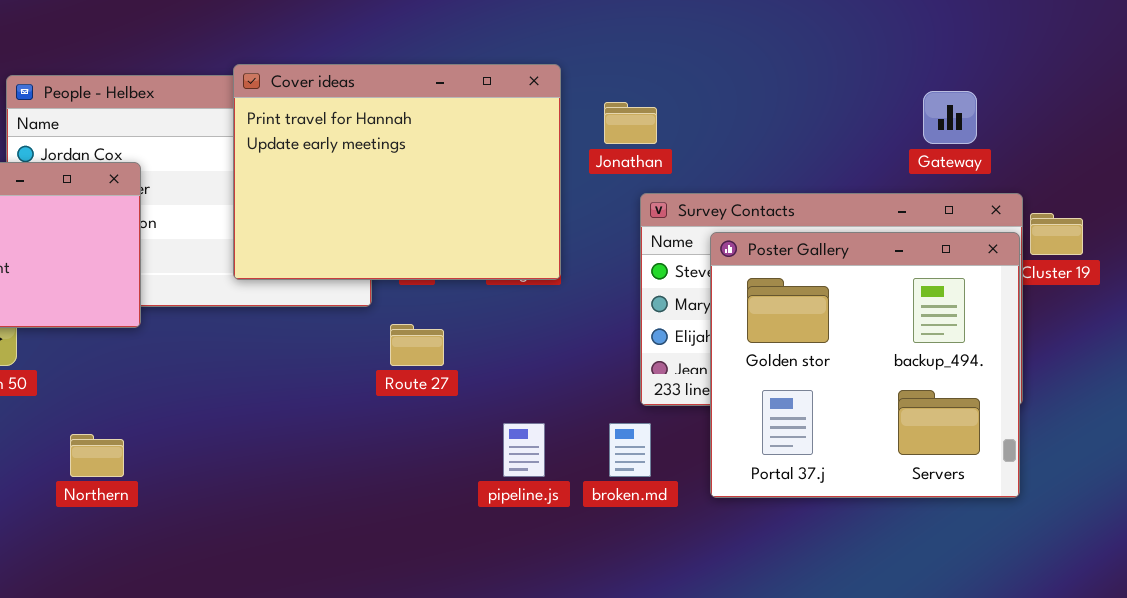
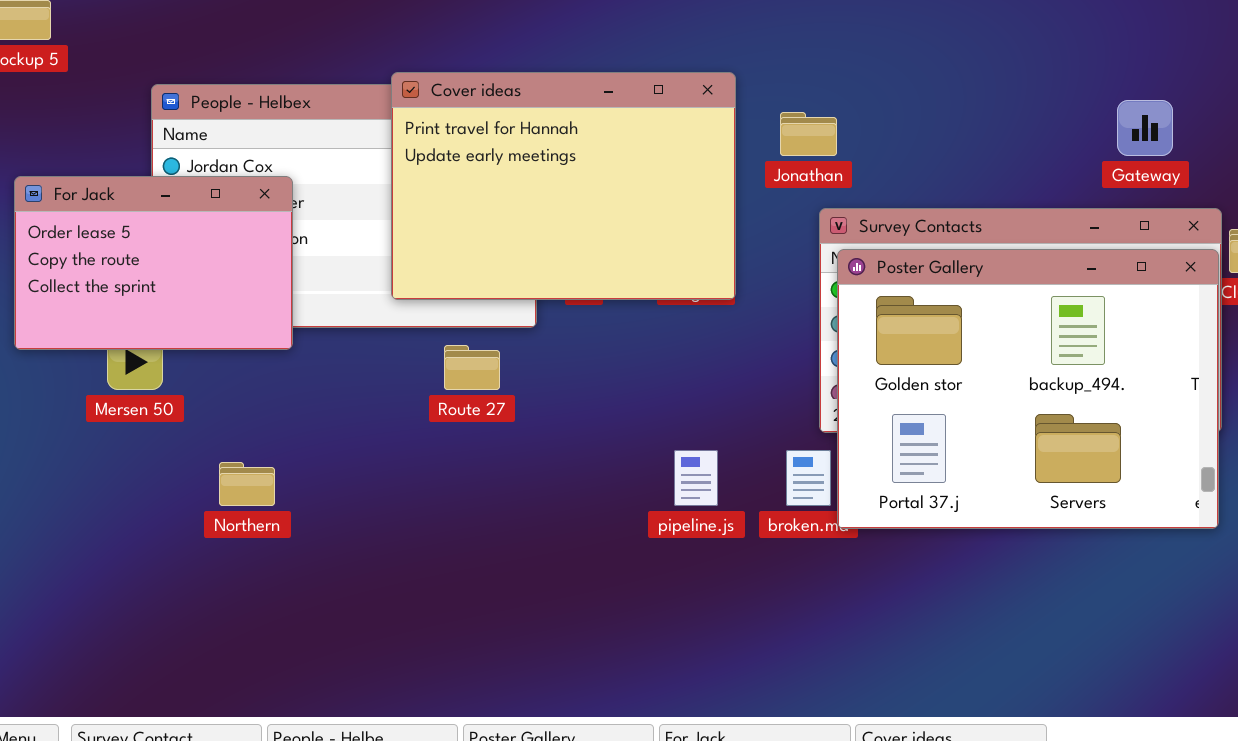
Poster Gallery: [710,232,1020,498] -> [837,249,1219,529], resized
Route 27: [390,324,444,366] -> [444,345,500,390], moved

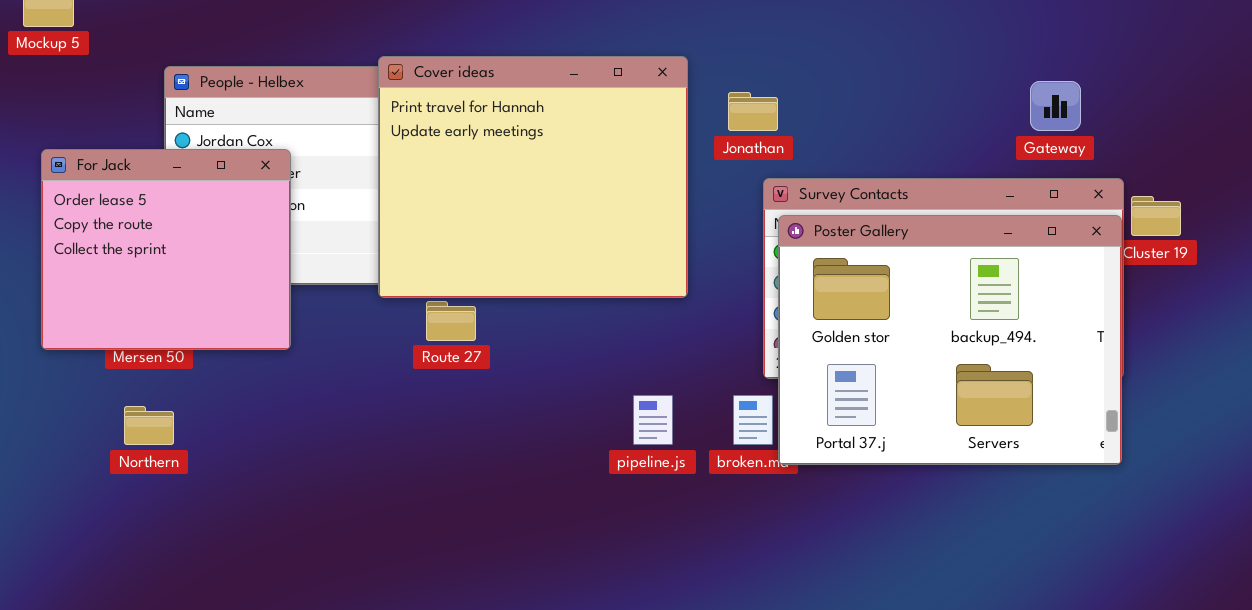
Cover ideas: [391,72,736,300] -> [378,56,688,298], resized
For Jack: [14,176,293,350] -> [41,149,291,350], resized
Northern: [219,462,275,506] -> [124,406,174,445], moved

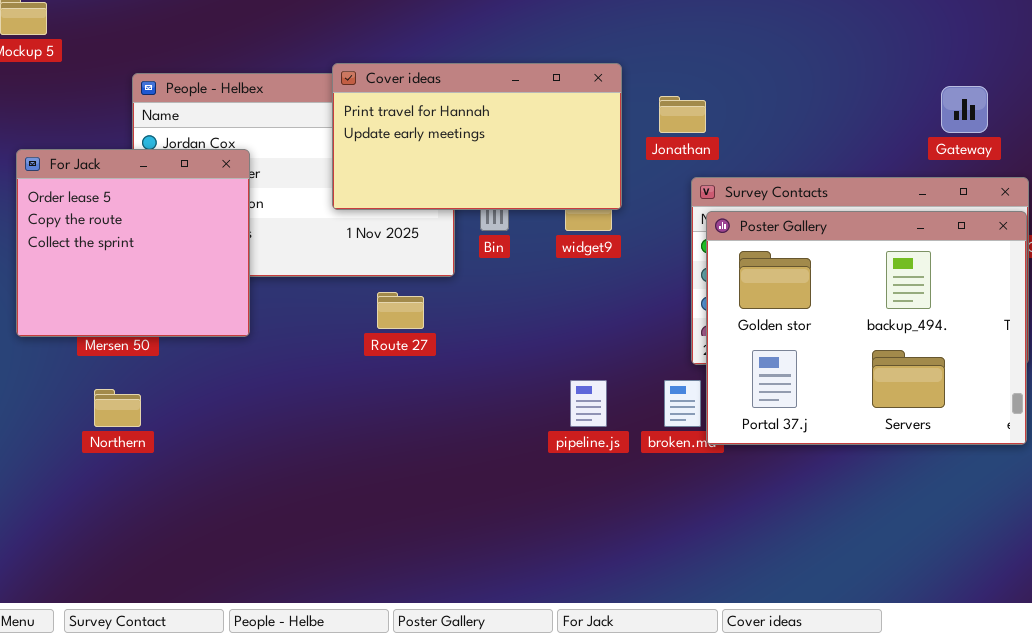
Cover ideas: [378,56,688,298] -> [332,63,622,210], resized

